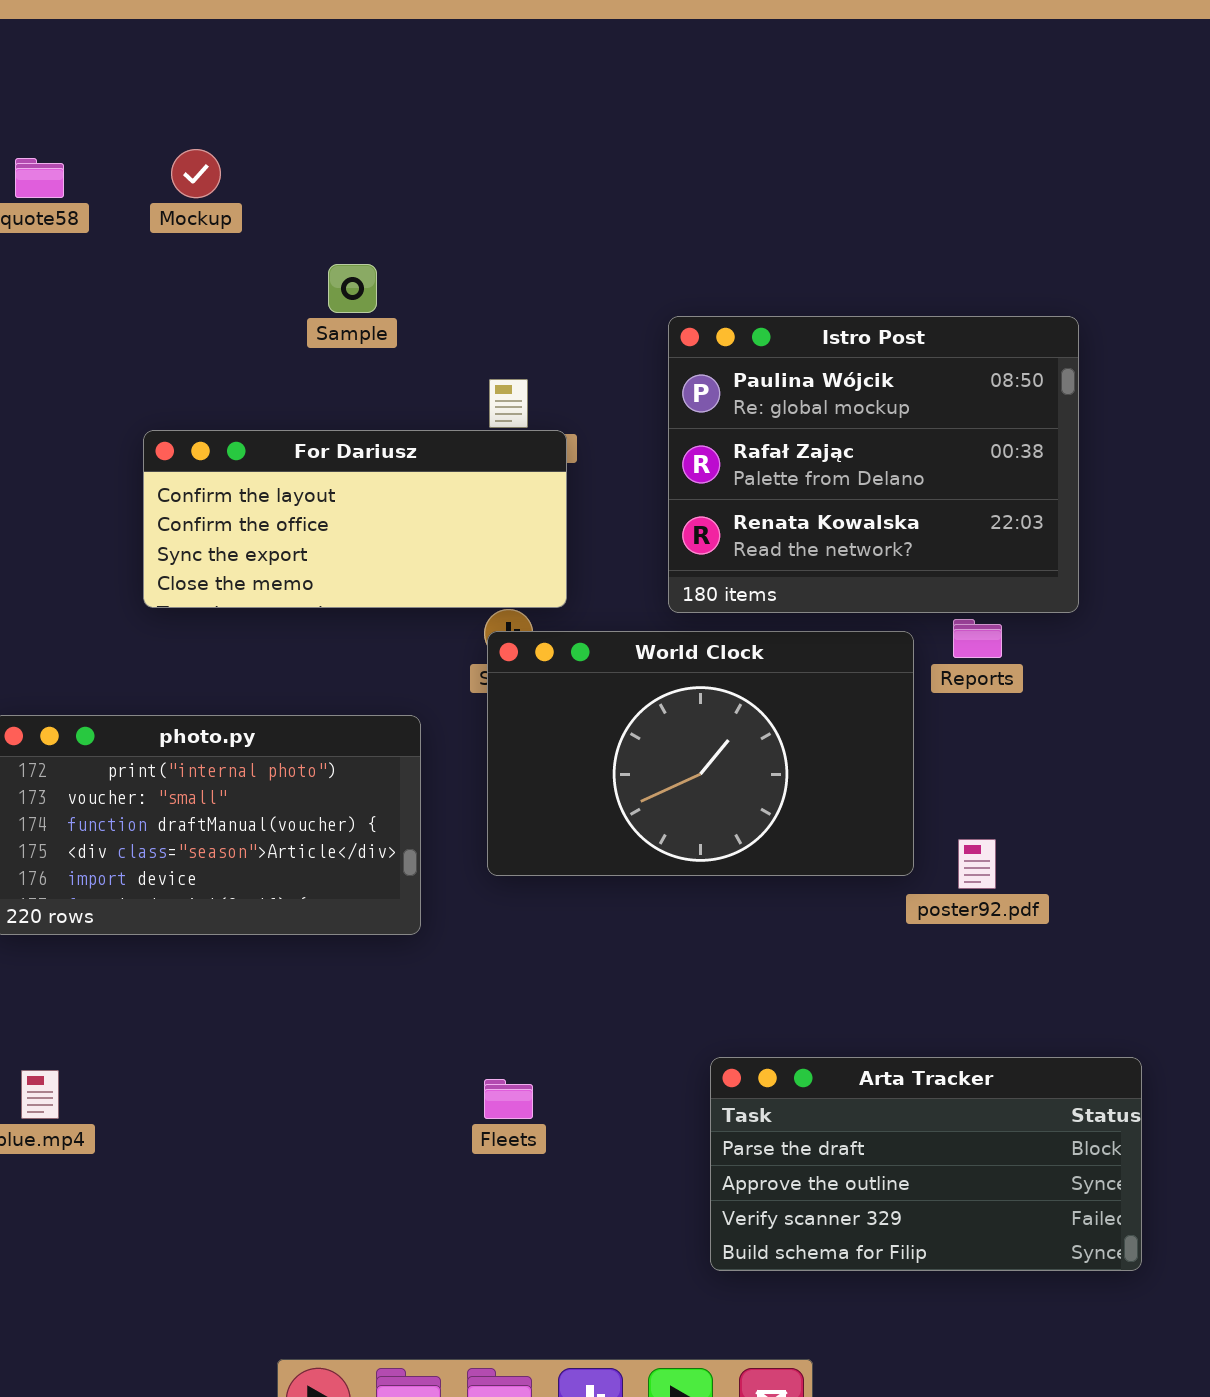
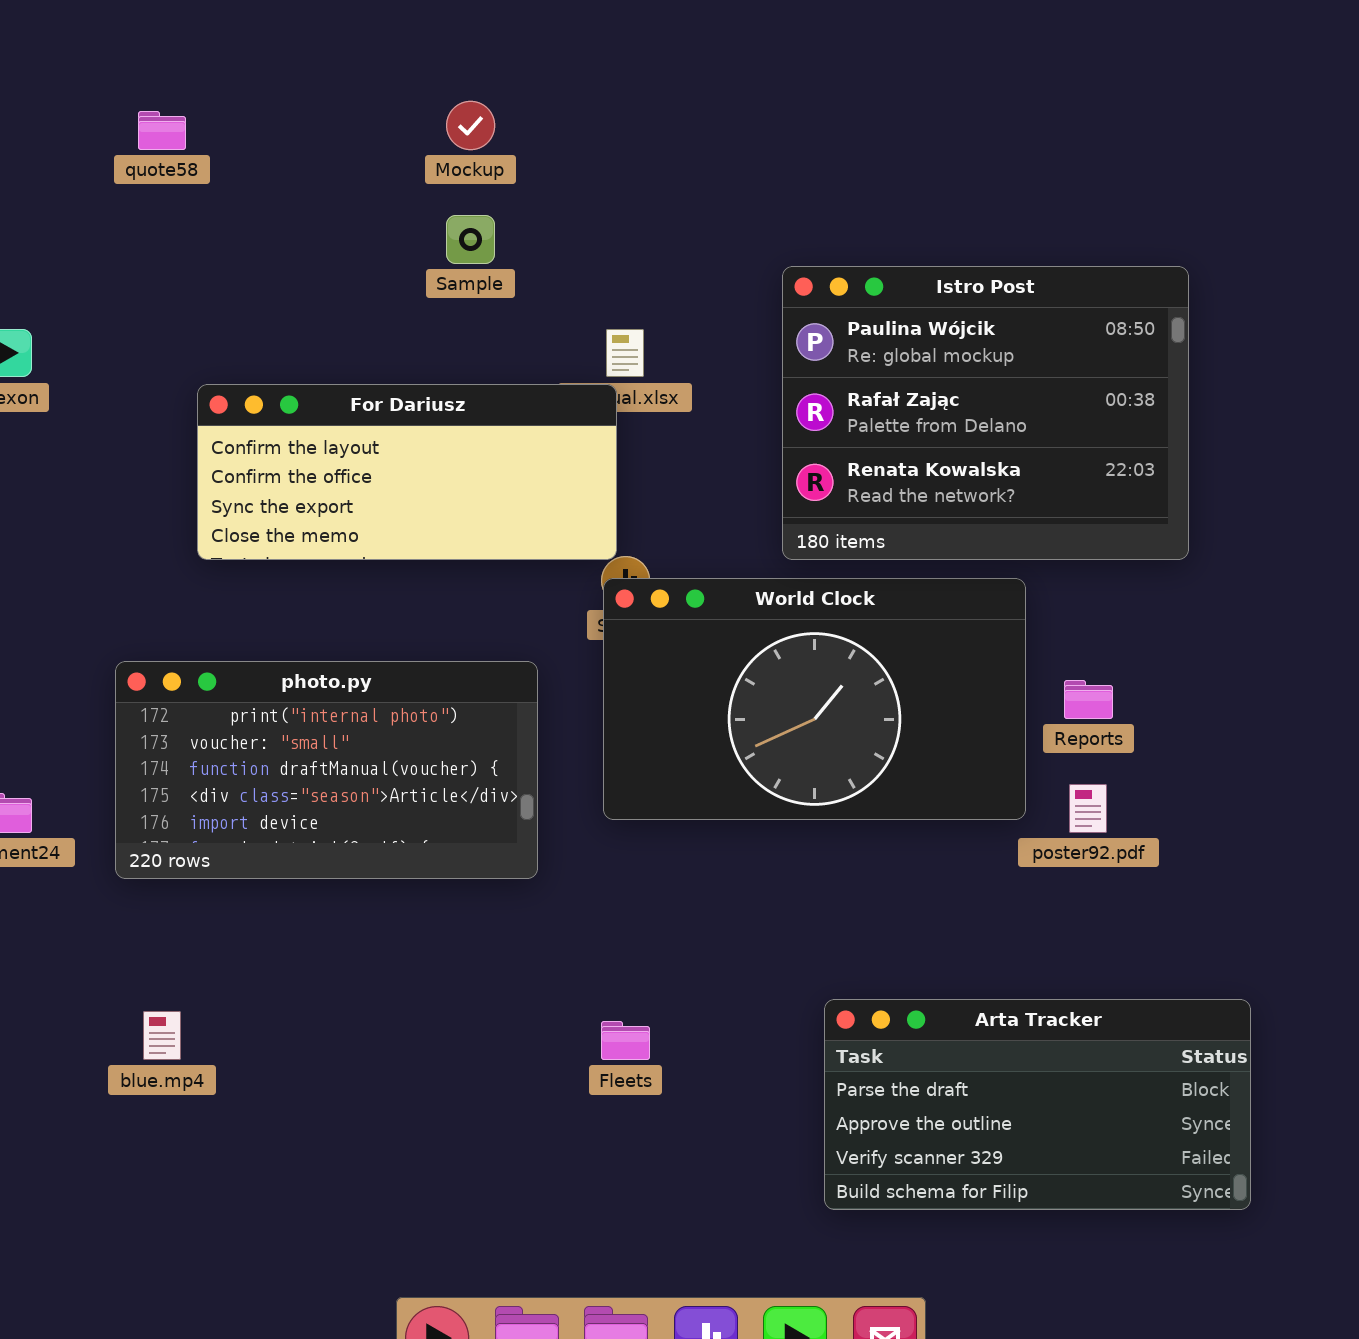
Mockup: [171,149,221,198] -> [446,101,495,150], moved
For Dariusz: [143,430,567,608] -> [197,384,617,560], moved
Reports: [953,619,1002,658] -> [1064,680,1113,719], moved

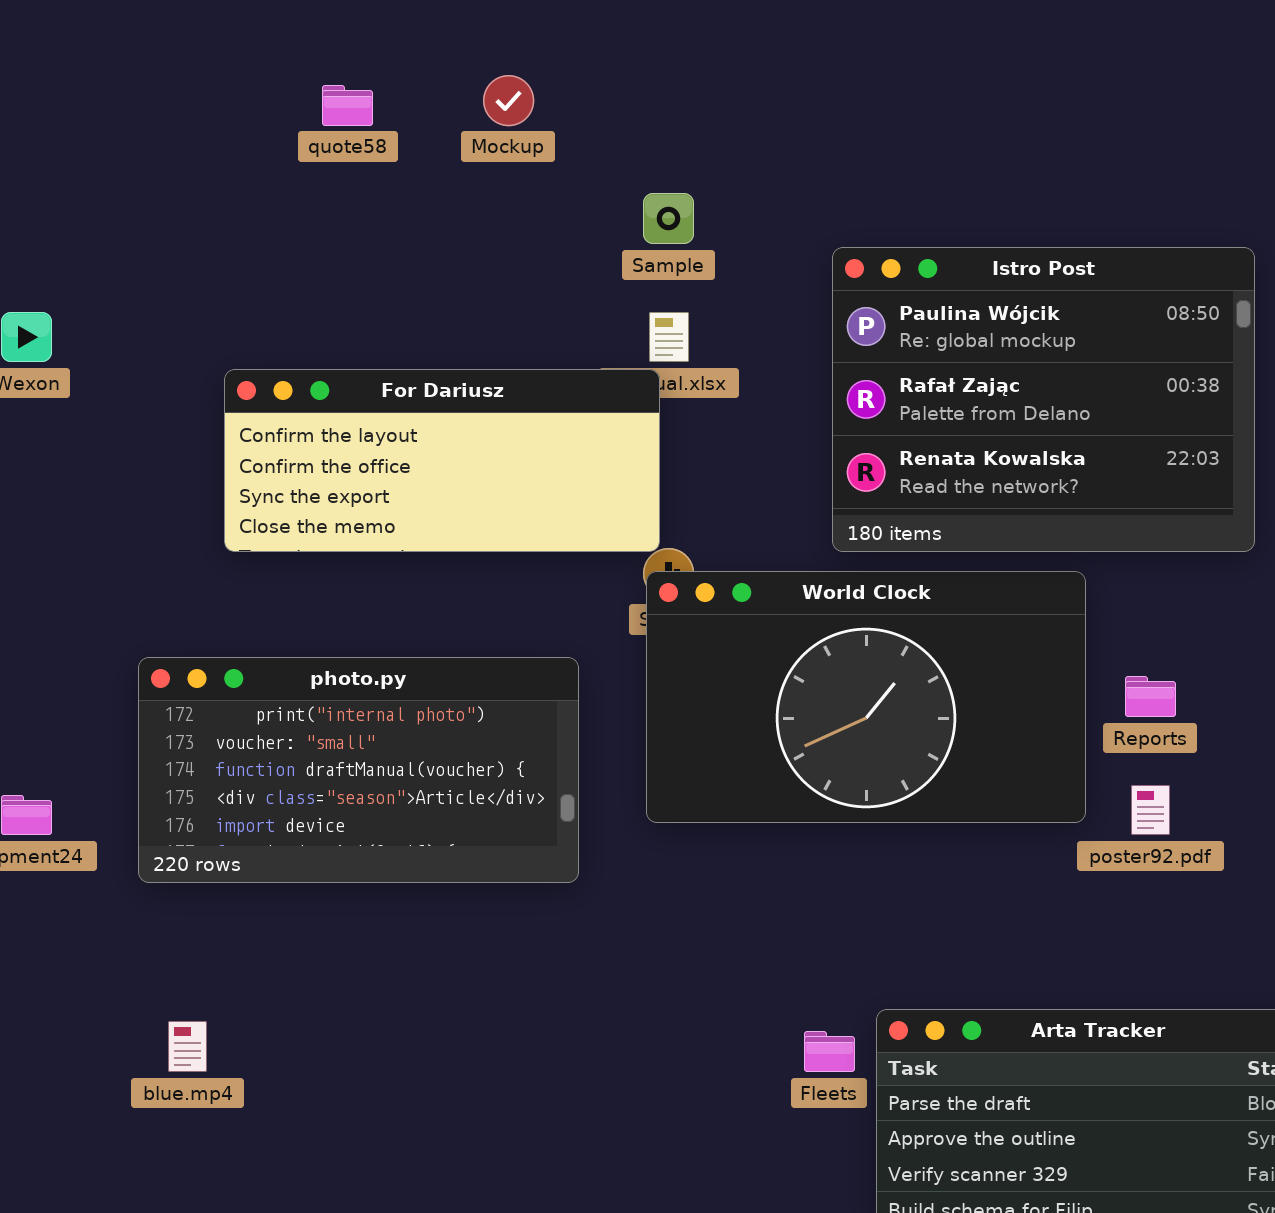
quote58: [138,111,186,150] -> [322,85,373,126], moved
Sample: [446,215,495,264] -> [643,193,694,244], moved
Fleets: [601,1021,650,1060] -> [804,1031,855,1072], moved

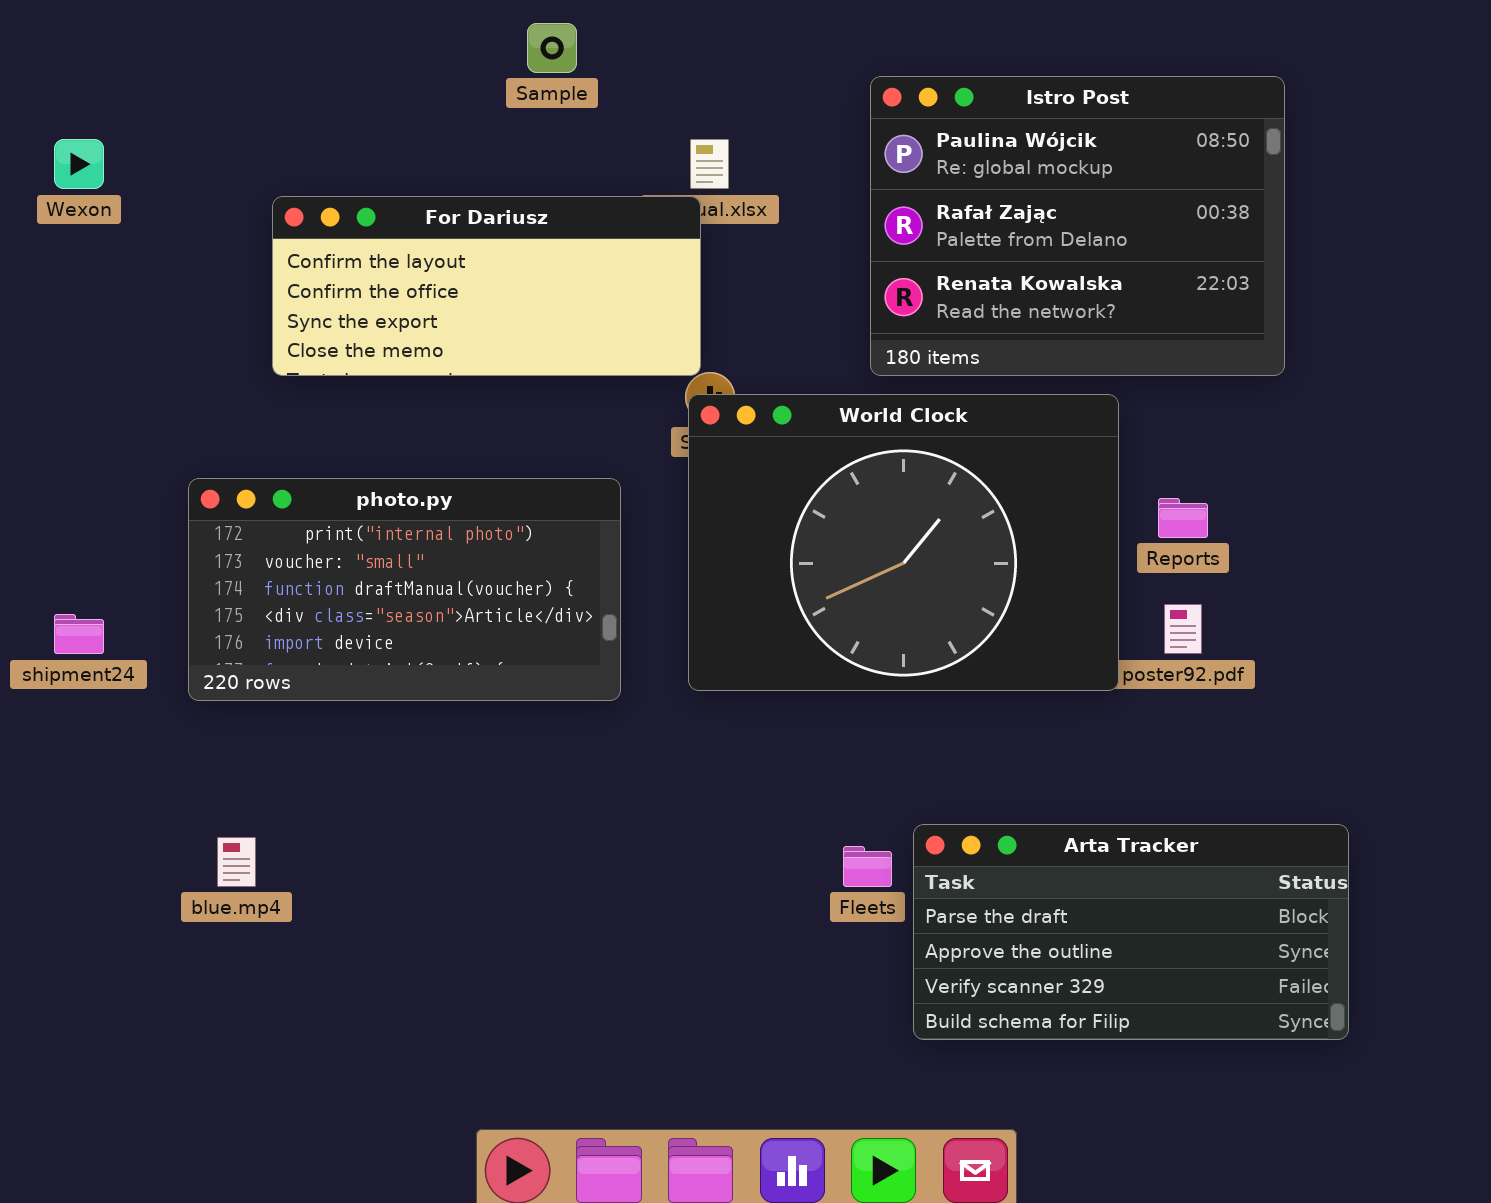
Sample: [643,193,694,244] -> [527,23,577,73], moved
World Clock: [646,571,1086,823] -> [688,394,1119,691], resized

